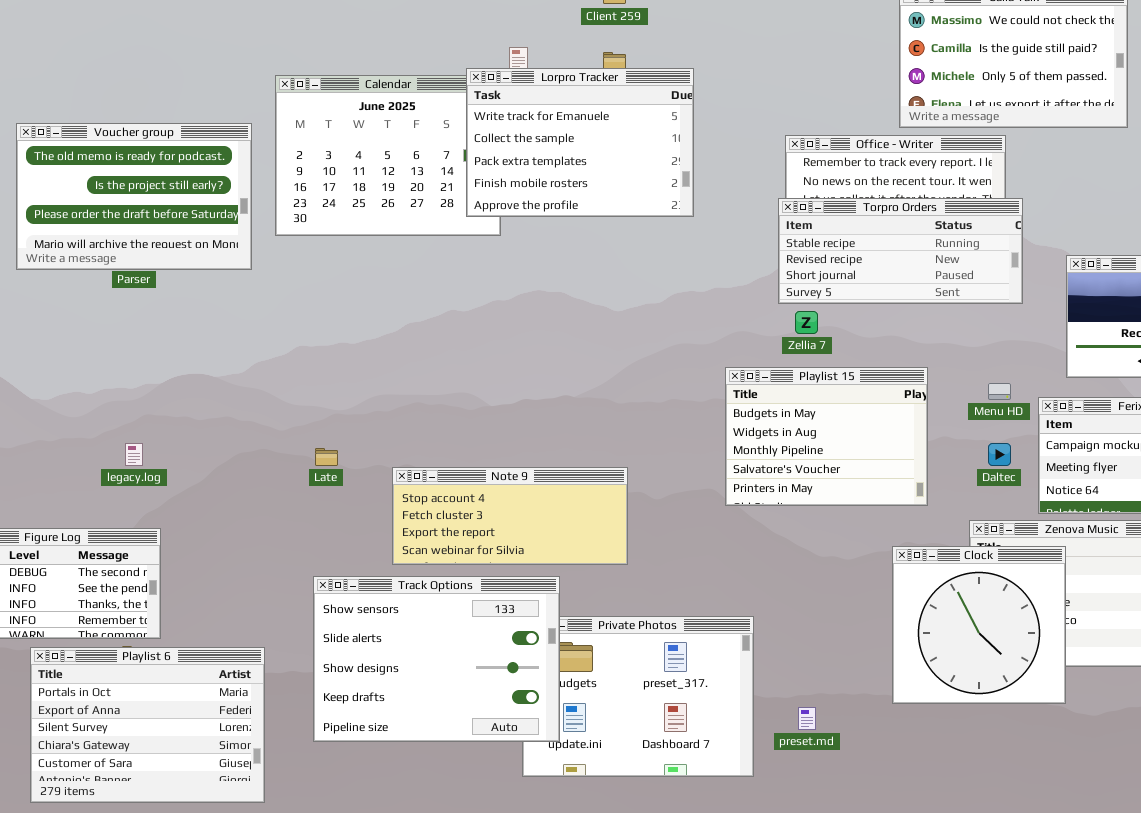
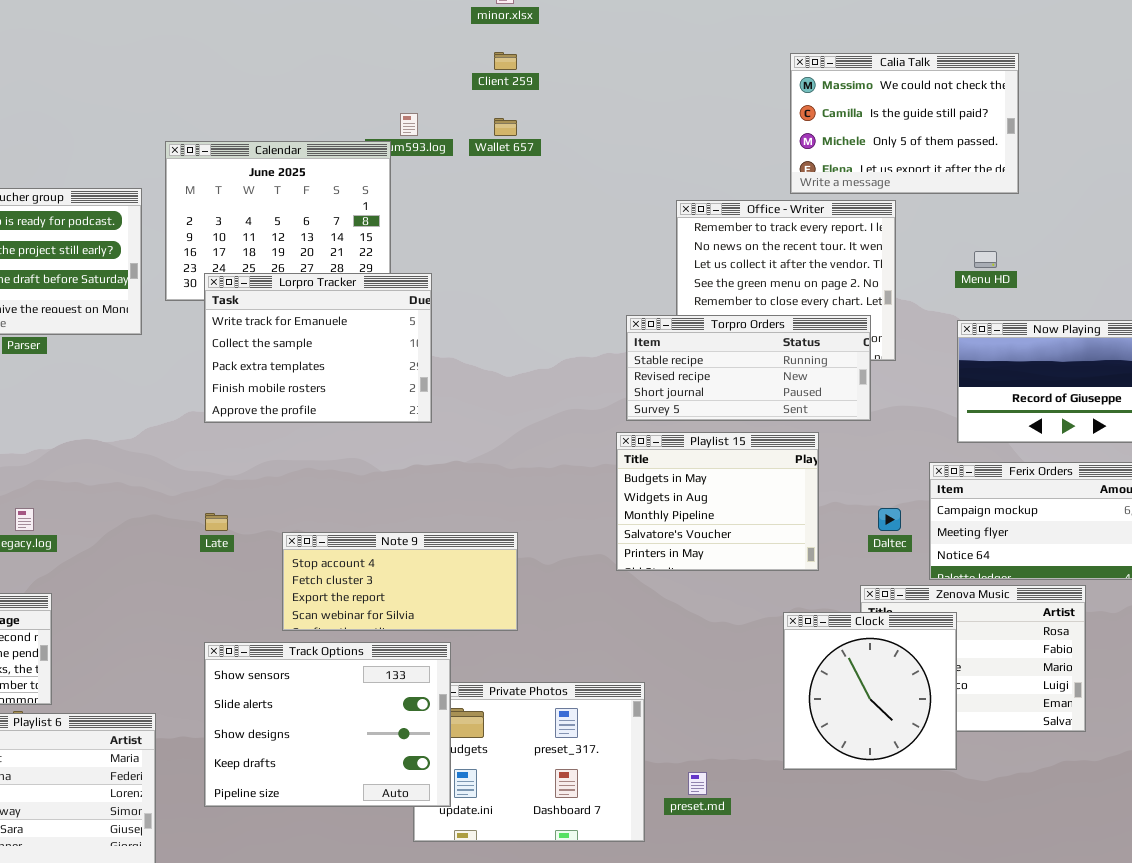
Lorpro Tracker: [466,68,694,217] -> [204,273,432,423], moved
Torpro Orders: [778,198,1023,304] -> [626,315,871,421], moved
Menu HD: [988,383,1011,400] -> [974,251,997,268], moved

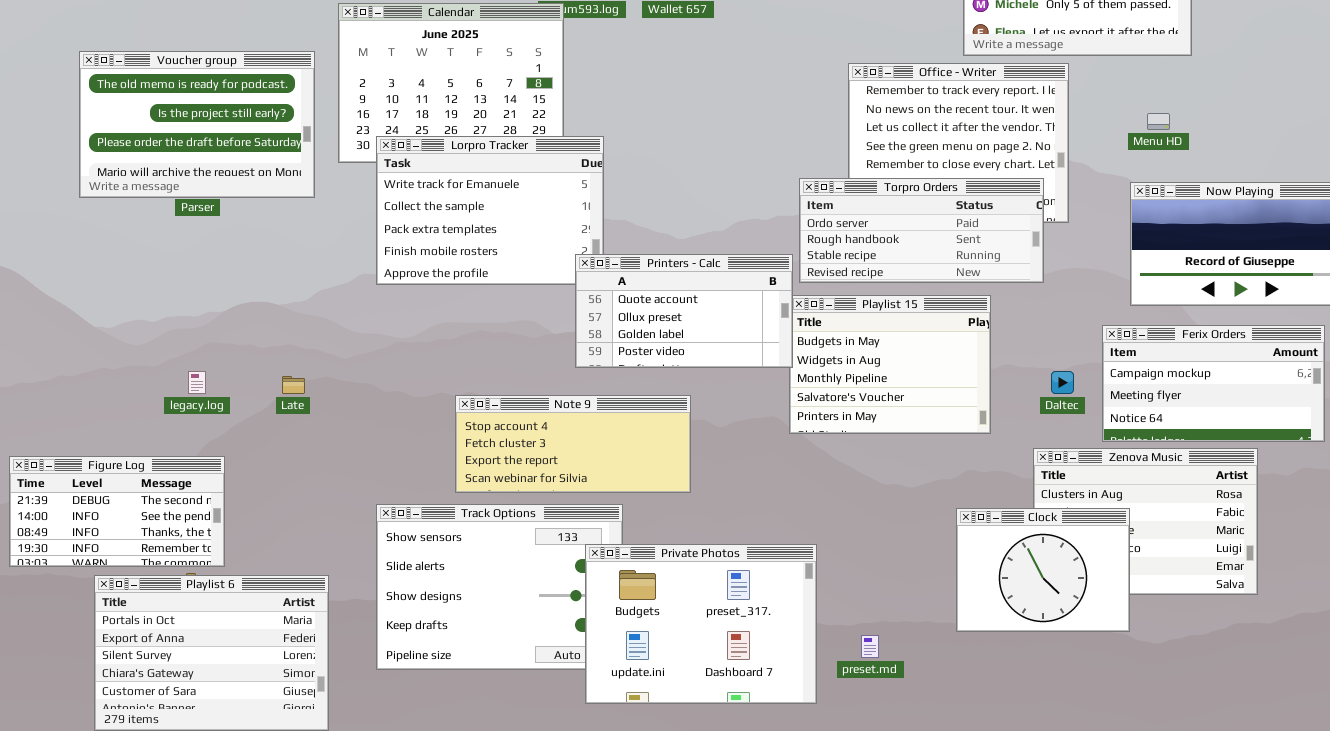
Torpro Orders: [626,315,871,421] -> [799,178,1044,283], scrolled up 2 rows
Printers - Calc: none -> [575,254,793,368], opened
Late: [205,513,228,531] -> [282,376,305,394], moved
Clock: [783,612,957,770] -> [956,508,1130,632], resized
Private Photos: [413,682,645,842] -> [585,544,817,704], raised

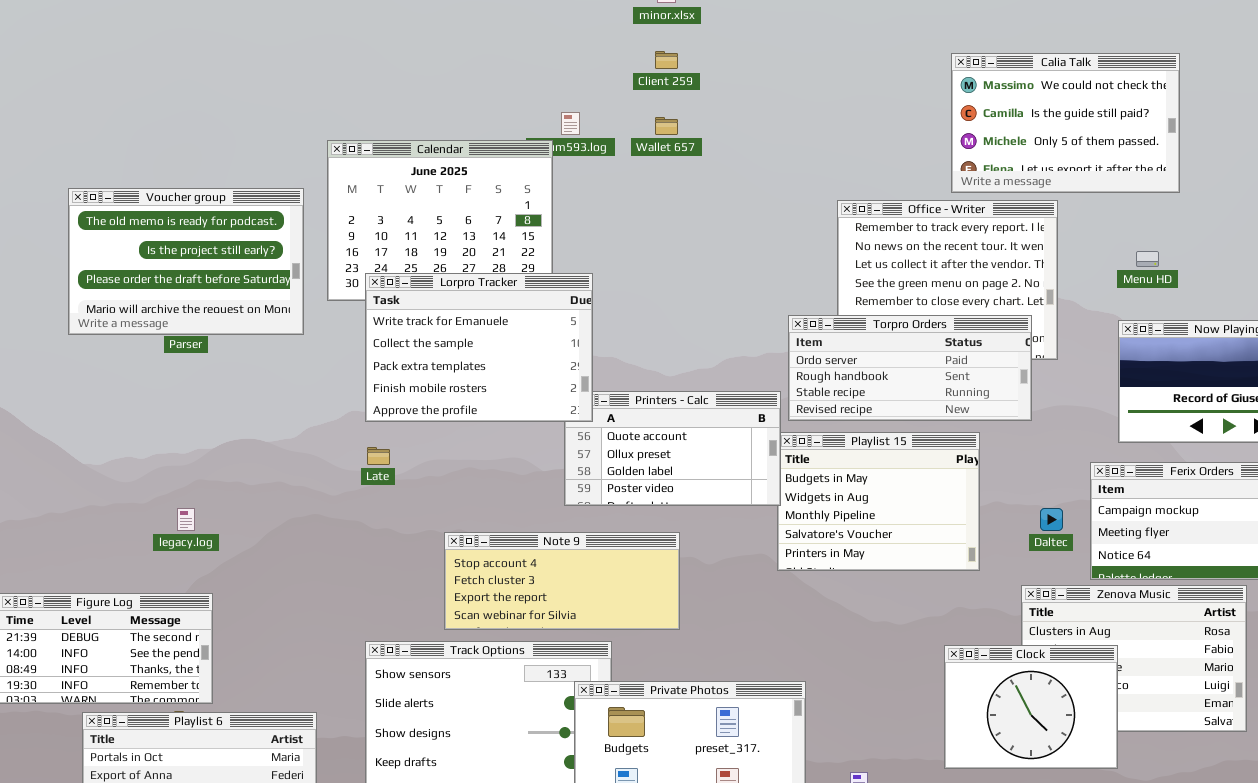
Lorpro Tracker: [376,136,604,285] -> [365,273,593,422], raised
Late: [282,376,305,394] -> [367,447,390,465], moved

